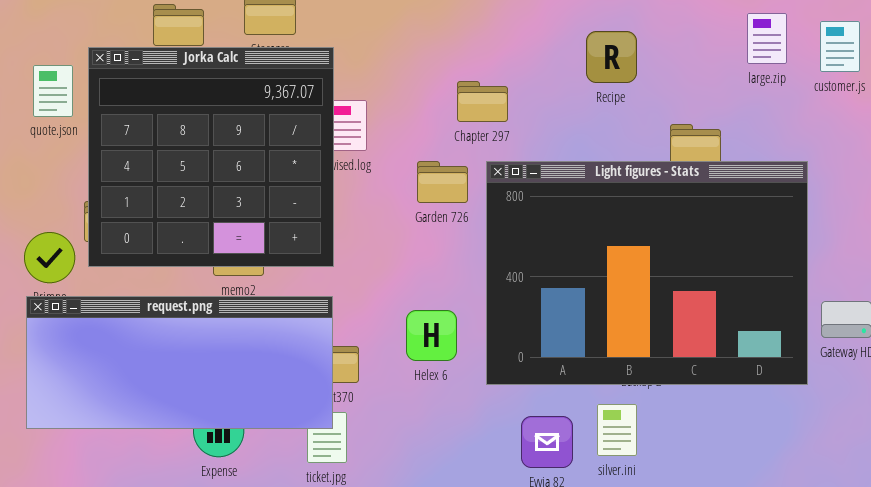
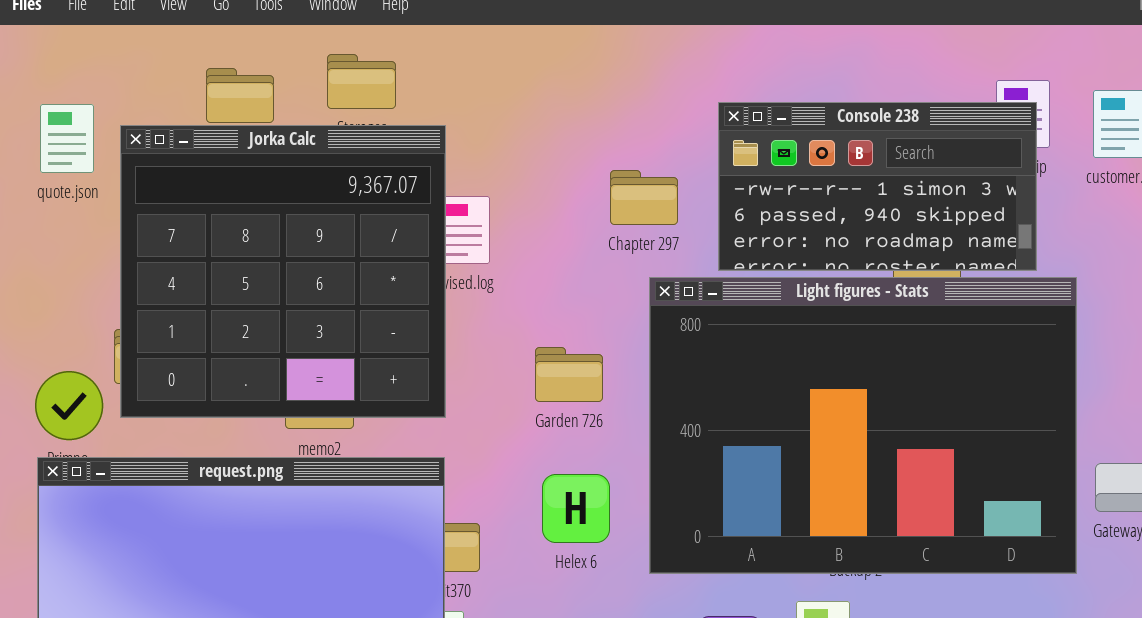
Console 238: none -> [718,102,1037,271], opened
quote.json: [33,65,73,117] -> [40,104,94,173], moved
Garden 726: [417,161,468,203] -> [535,347,603,402], moved

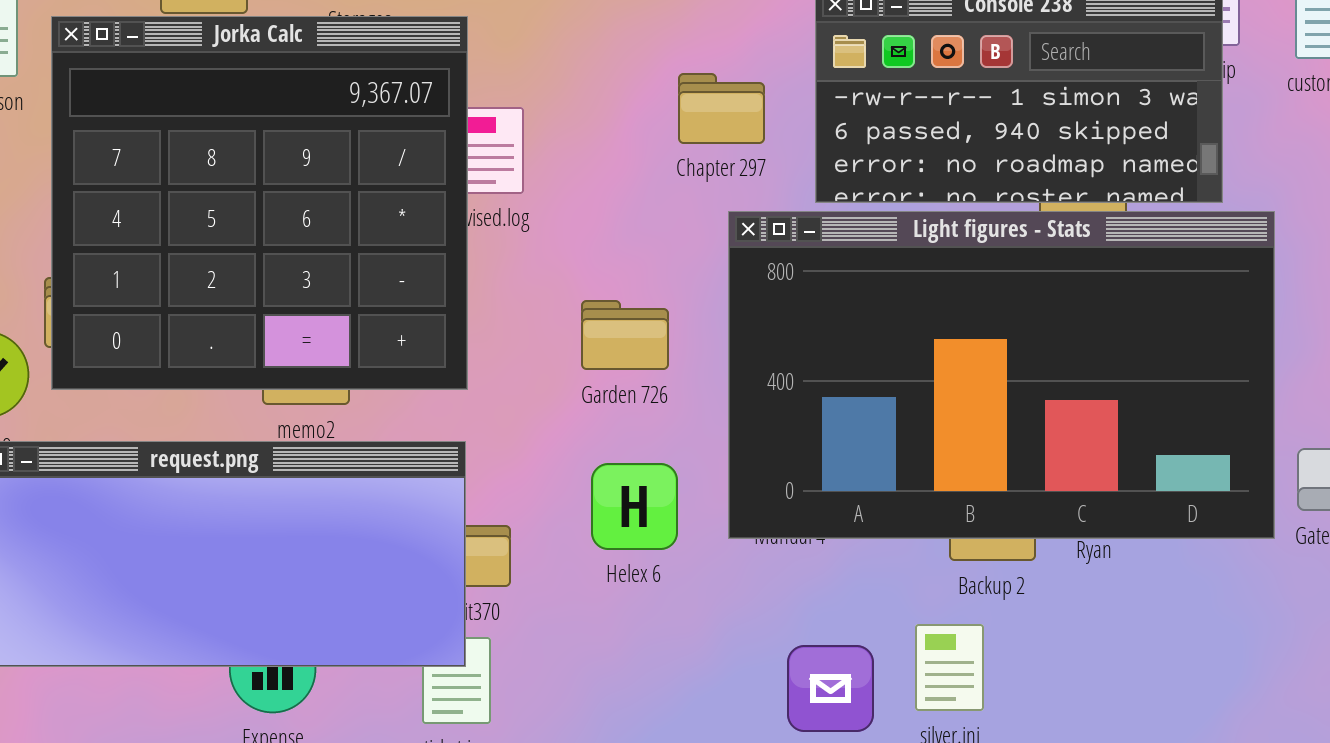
Light figures - Stats: [649,277,1077,574] -> [728,211,1275,539], resized

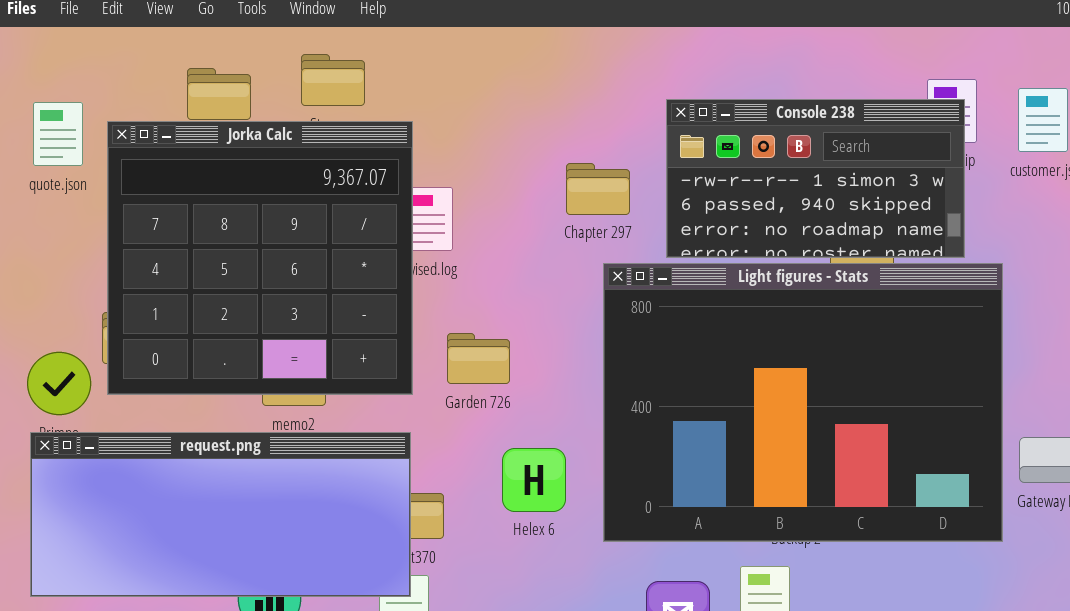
Light figures - Stats: [728,211,1275,539] -> [603,263,1003,542], resized
Garden 726: [581,300,669,370] -> [447,333,510,384], moved

